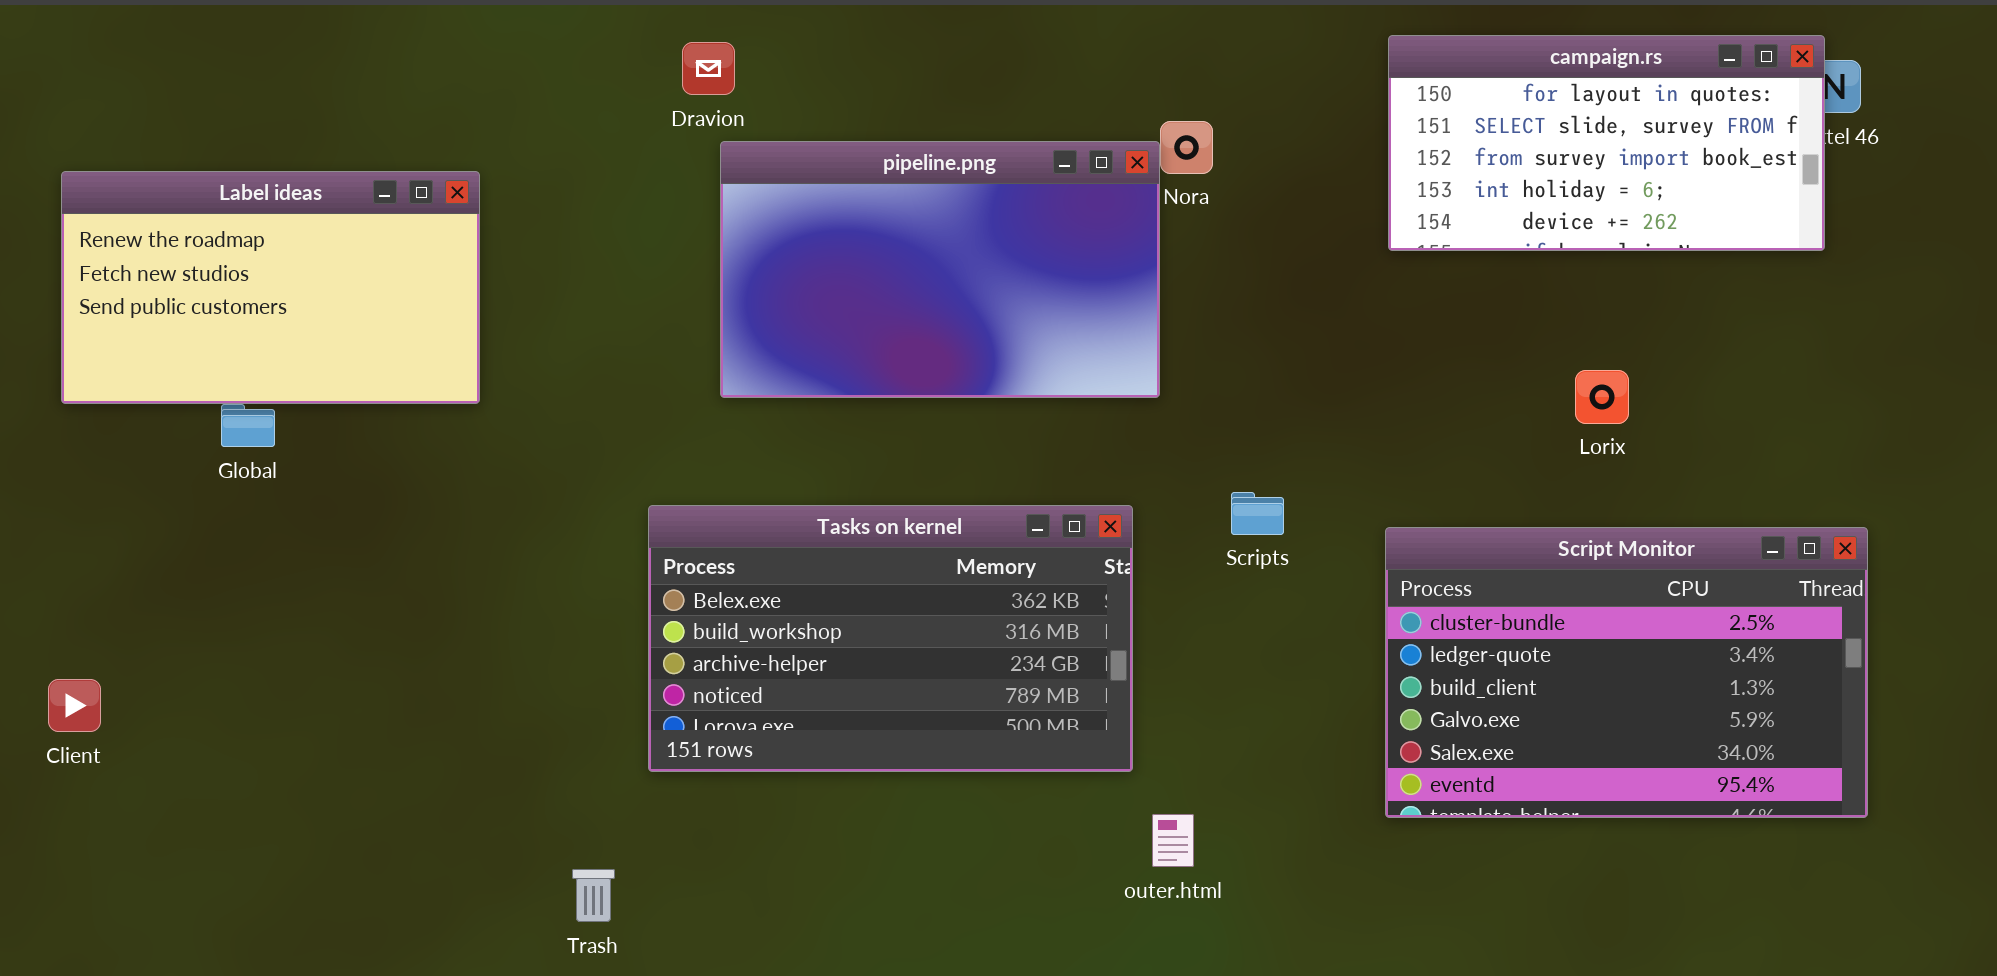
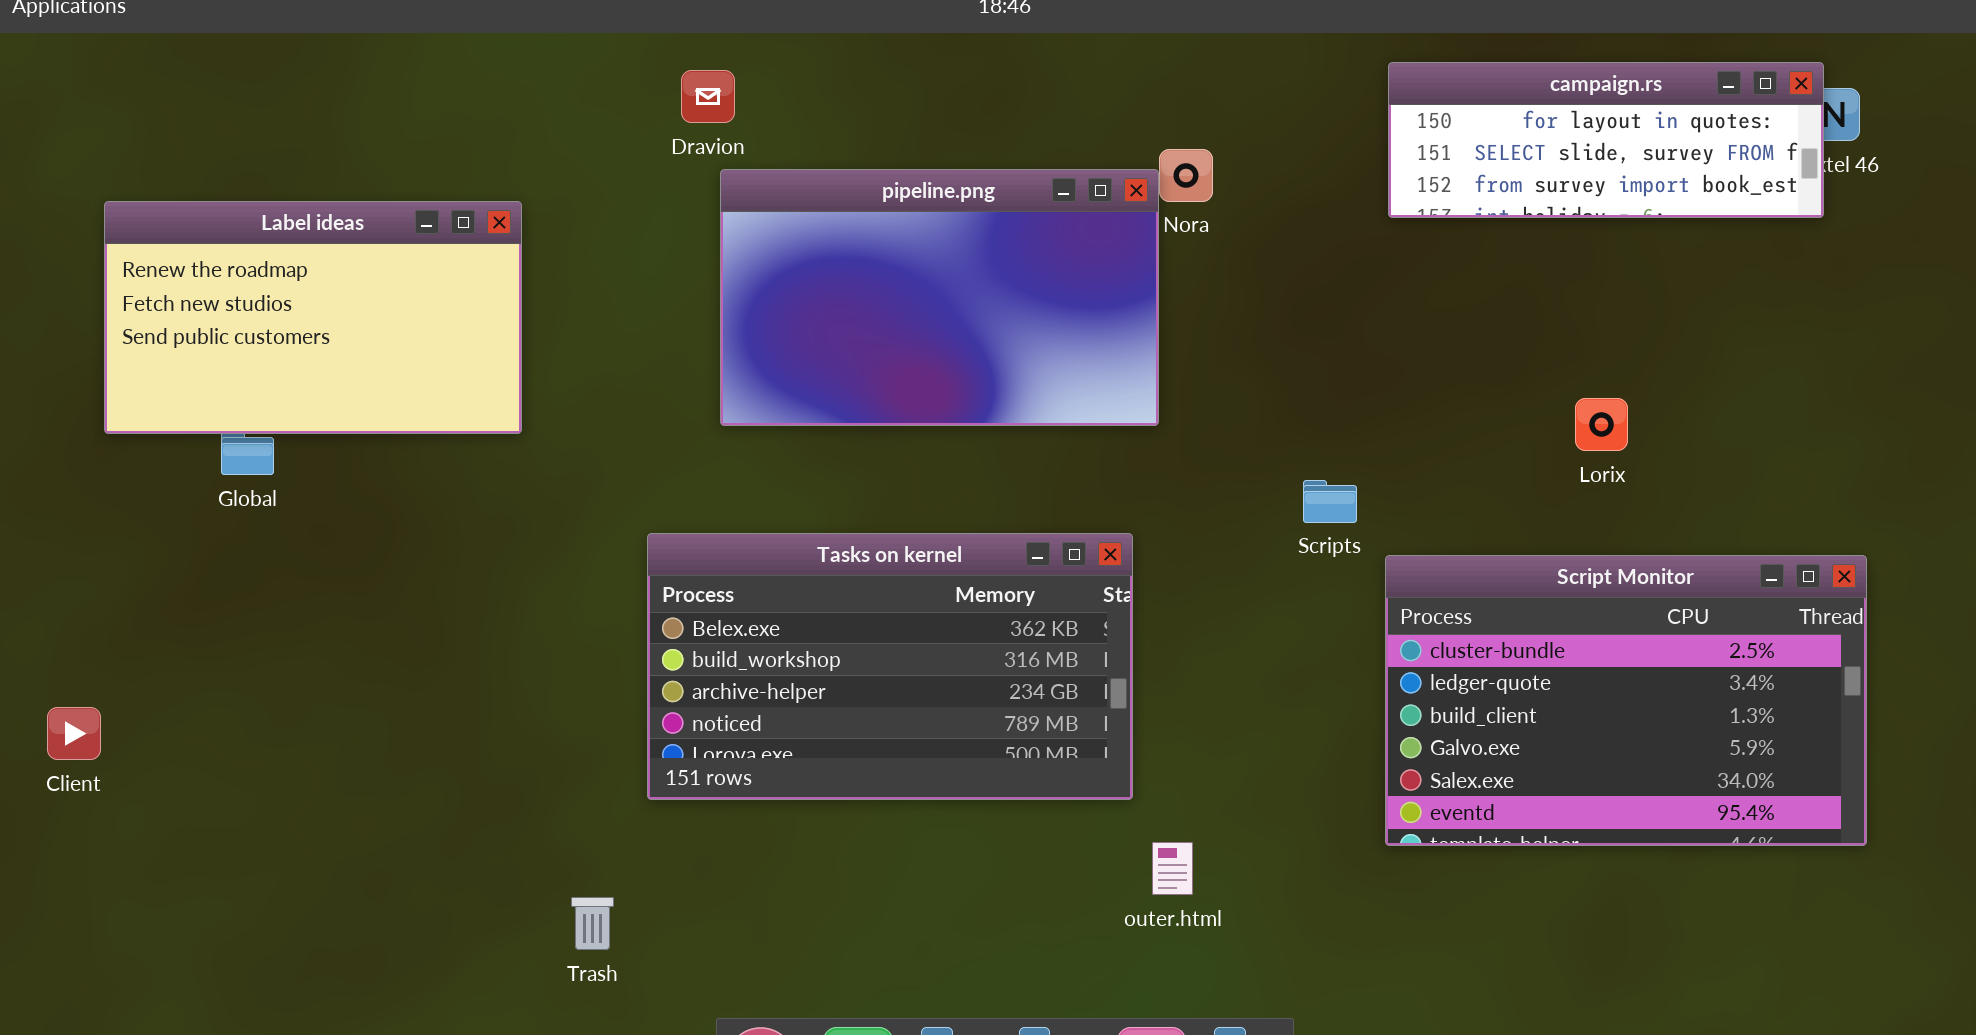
campaign.rs: [1388,35,1825,251] -> [1388,62,1824,218], resized
Label ideas: [61,171,480,404] -> [104,201,522,434], moved
Scripts: [1231,492,1284,535] -> [1303,480,1357,523], moved

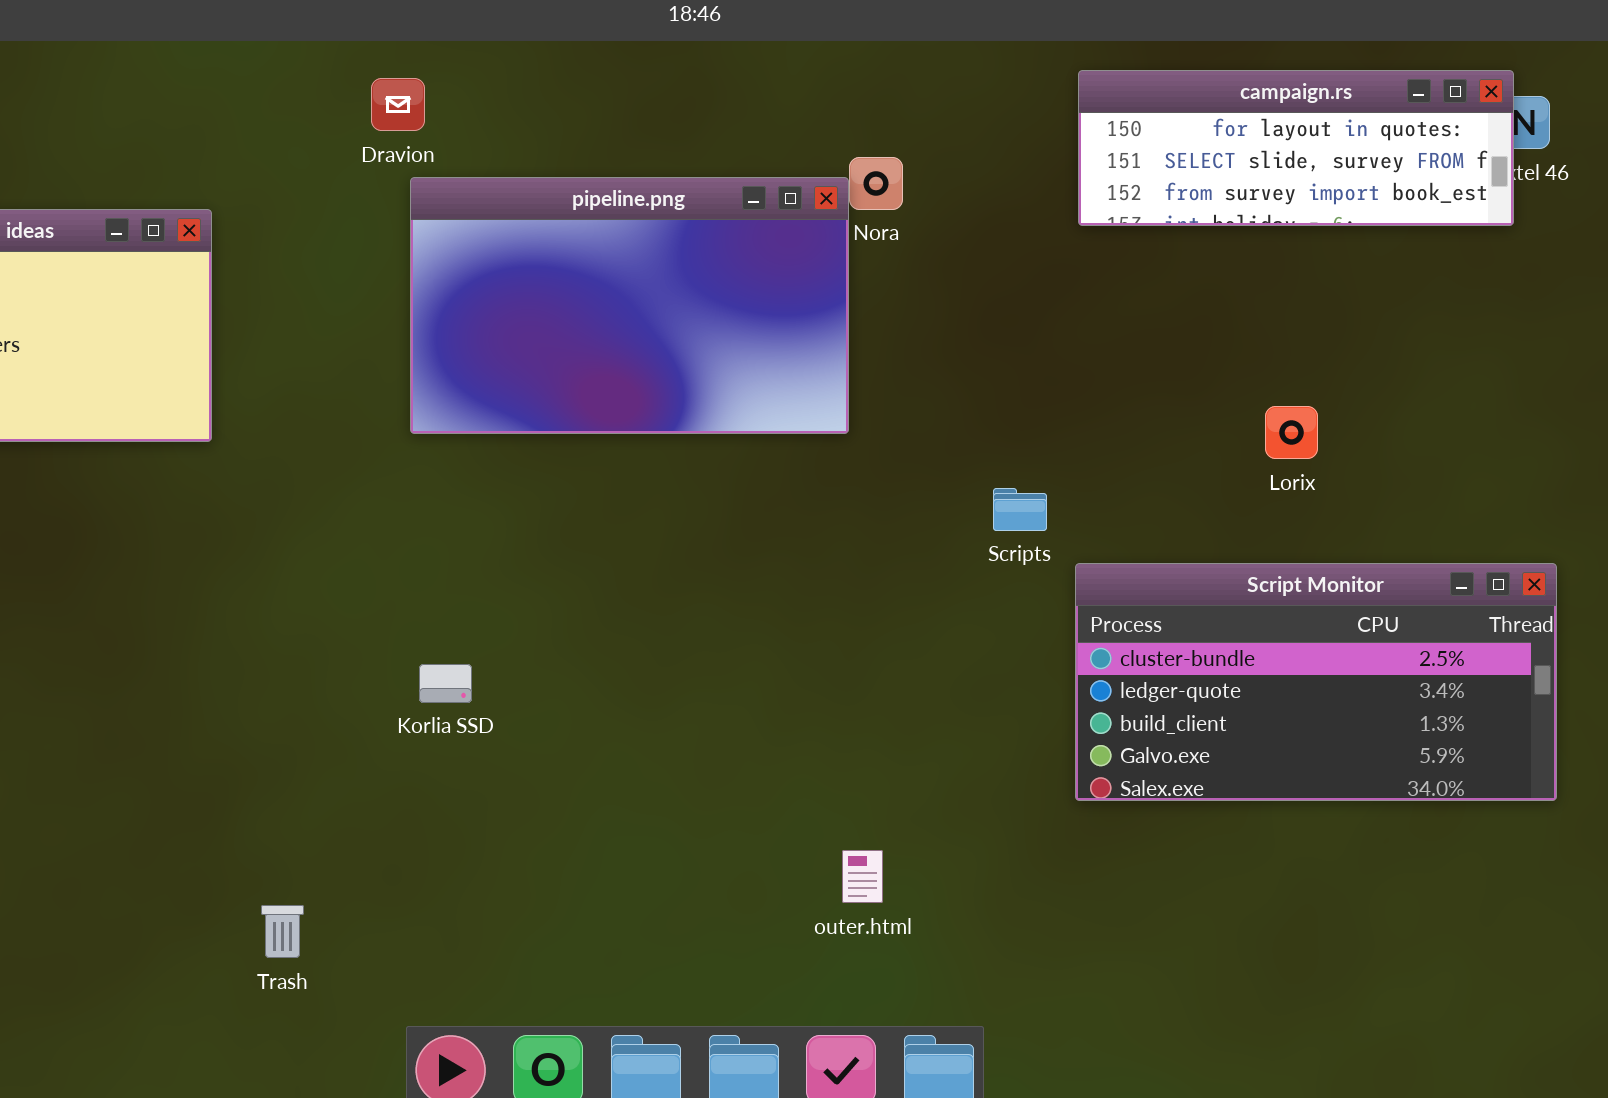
Tasks on kernel: [647,533,1133,800] -> none, closed
Script Monitor: [1385,555,1867,846] -> [1075,563,1557,801], resized

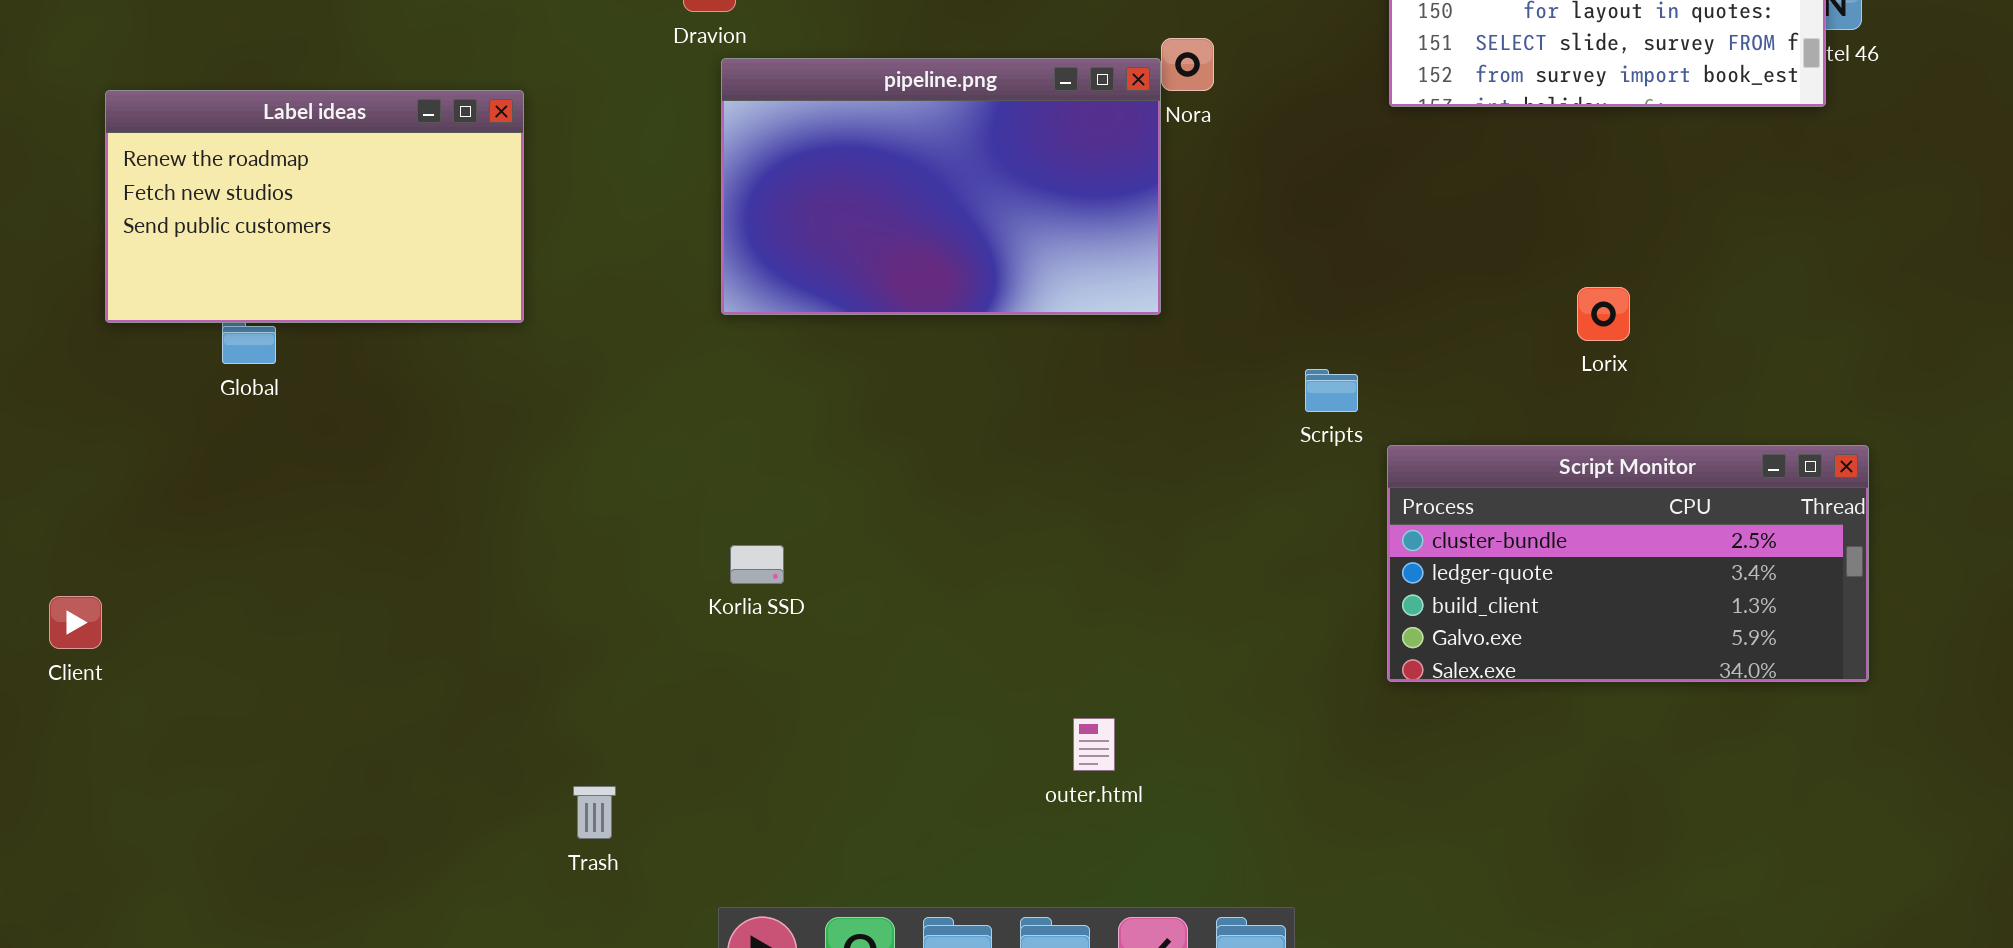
outer.html: [842,850,883,903] -> [1073,718,1115,771], moved

